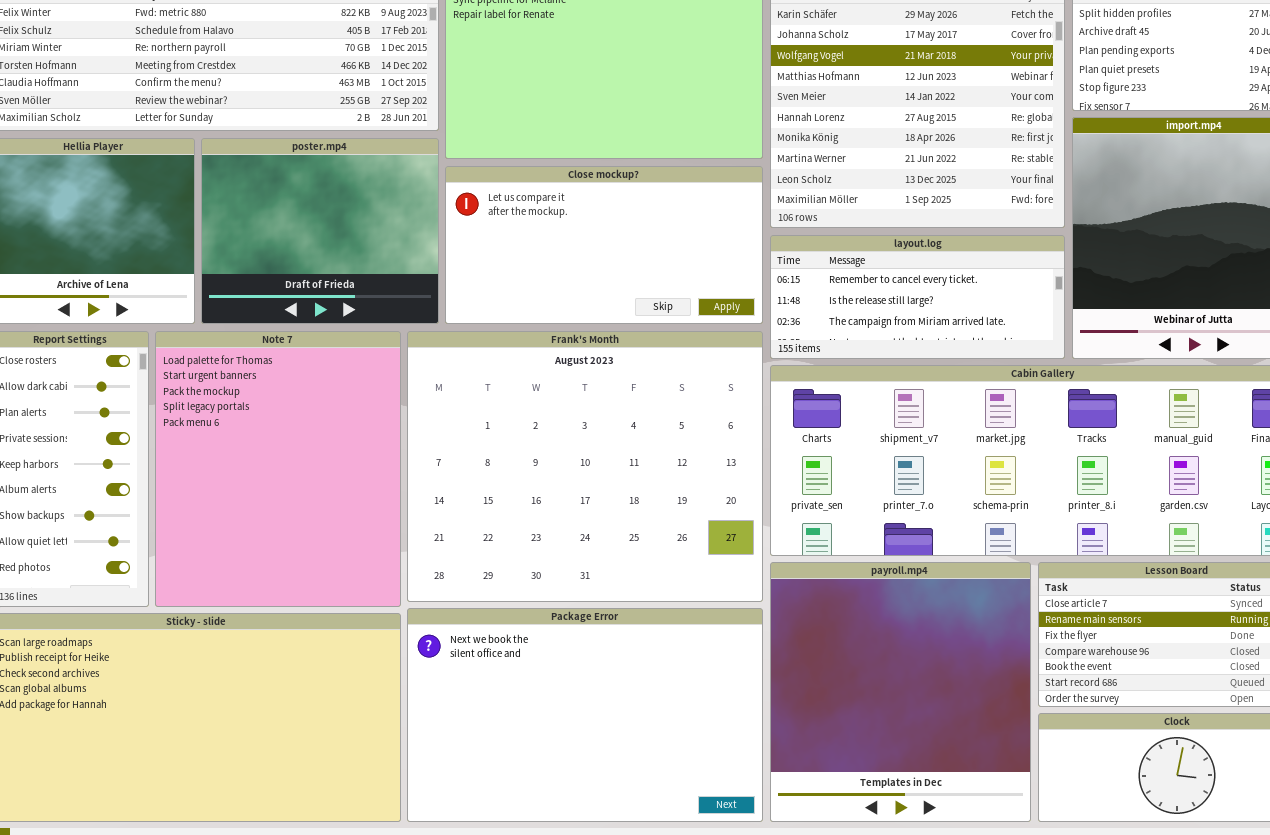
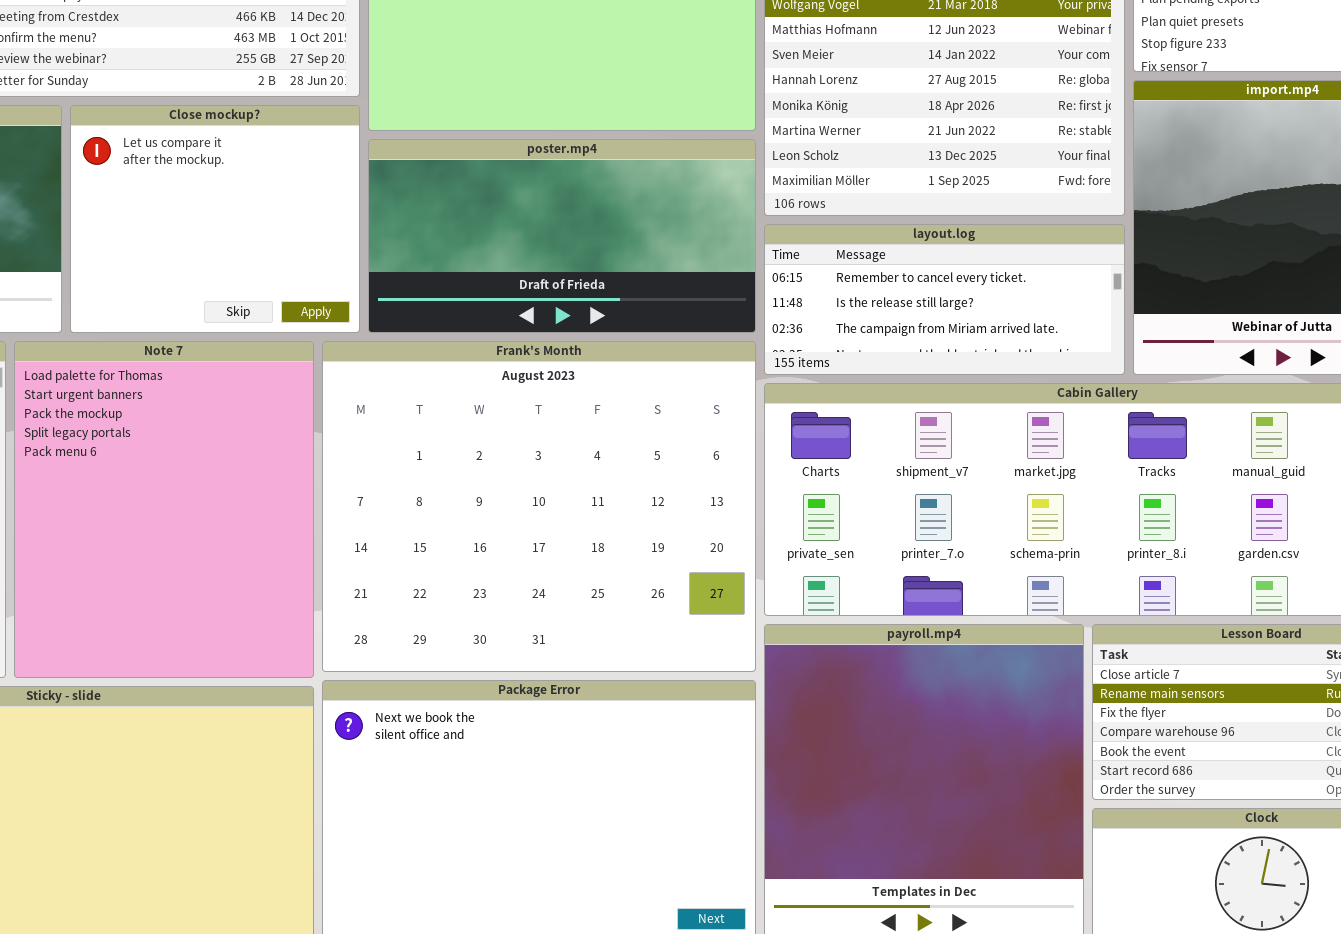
poster.mp4: [201,138,439,324] -> [368,139,756,333], moved, resized
Close mockup?: [445,166,763,324] -> [70,105,360,333], moved, resized

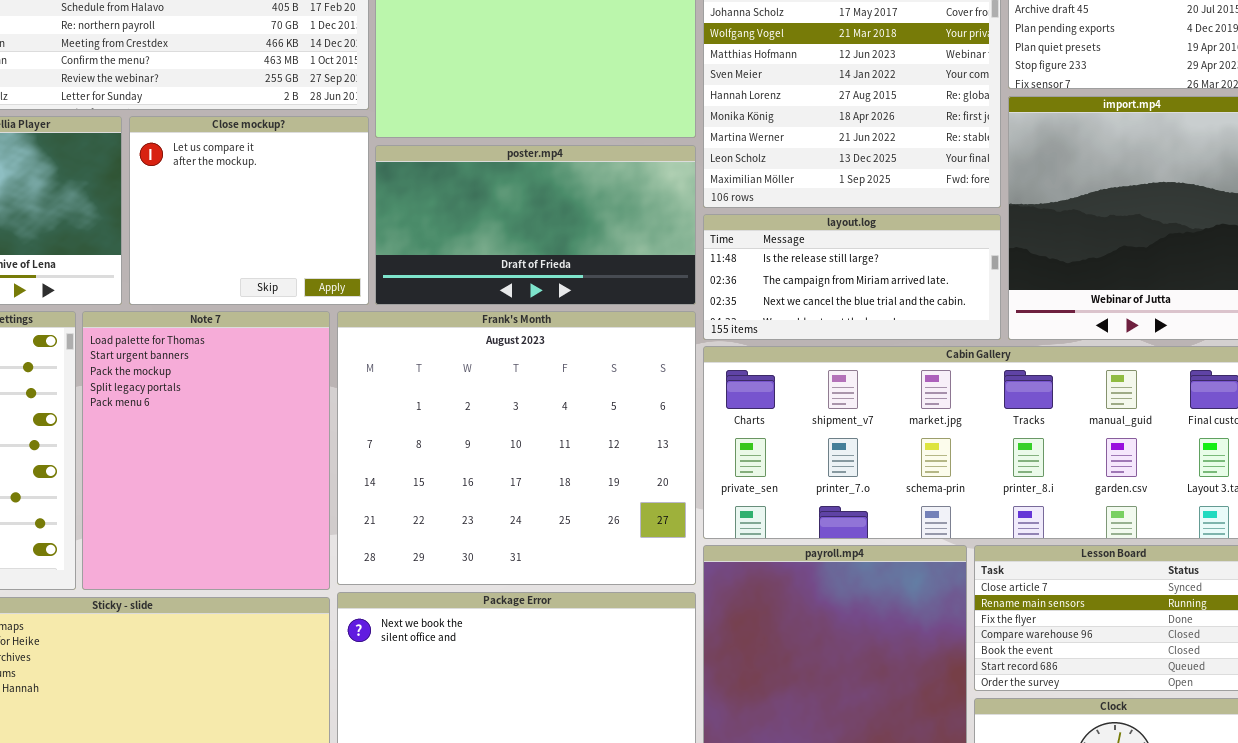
layout.log: [764,224,1125,375] -> [703,214,1001,340], scrolled down 1 row

